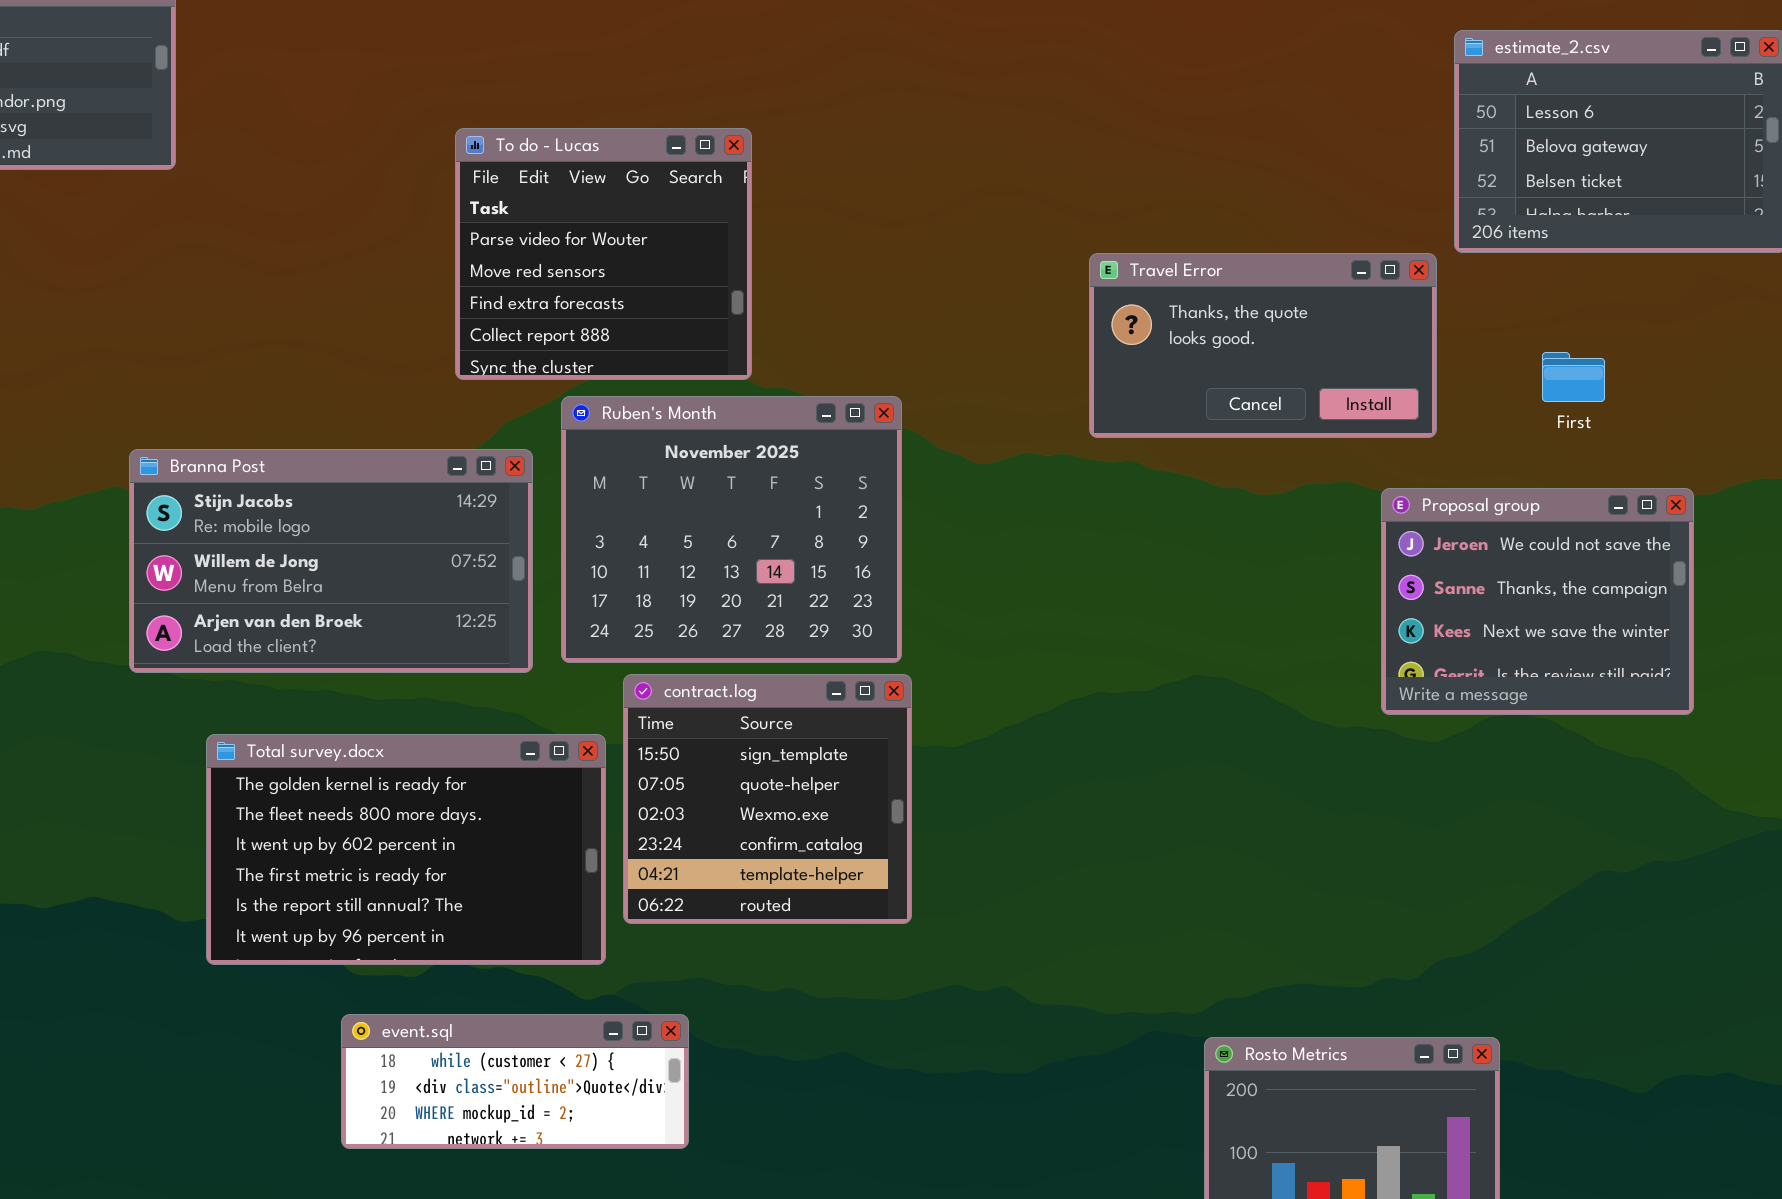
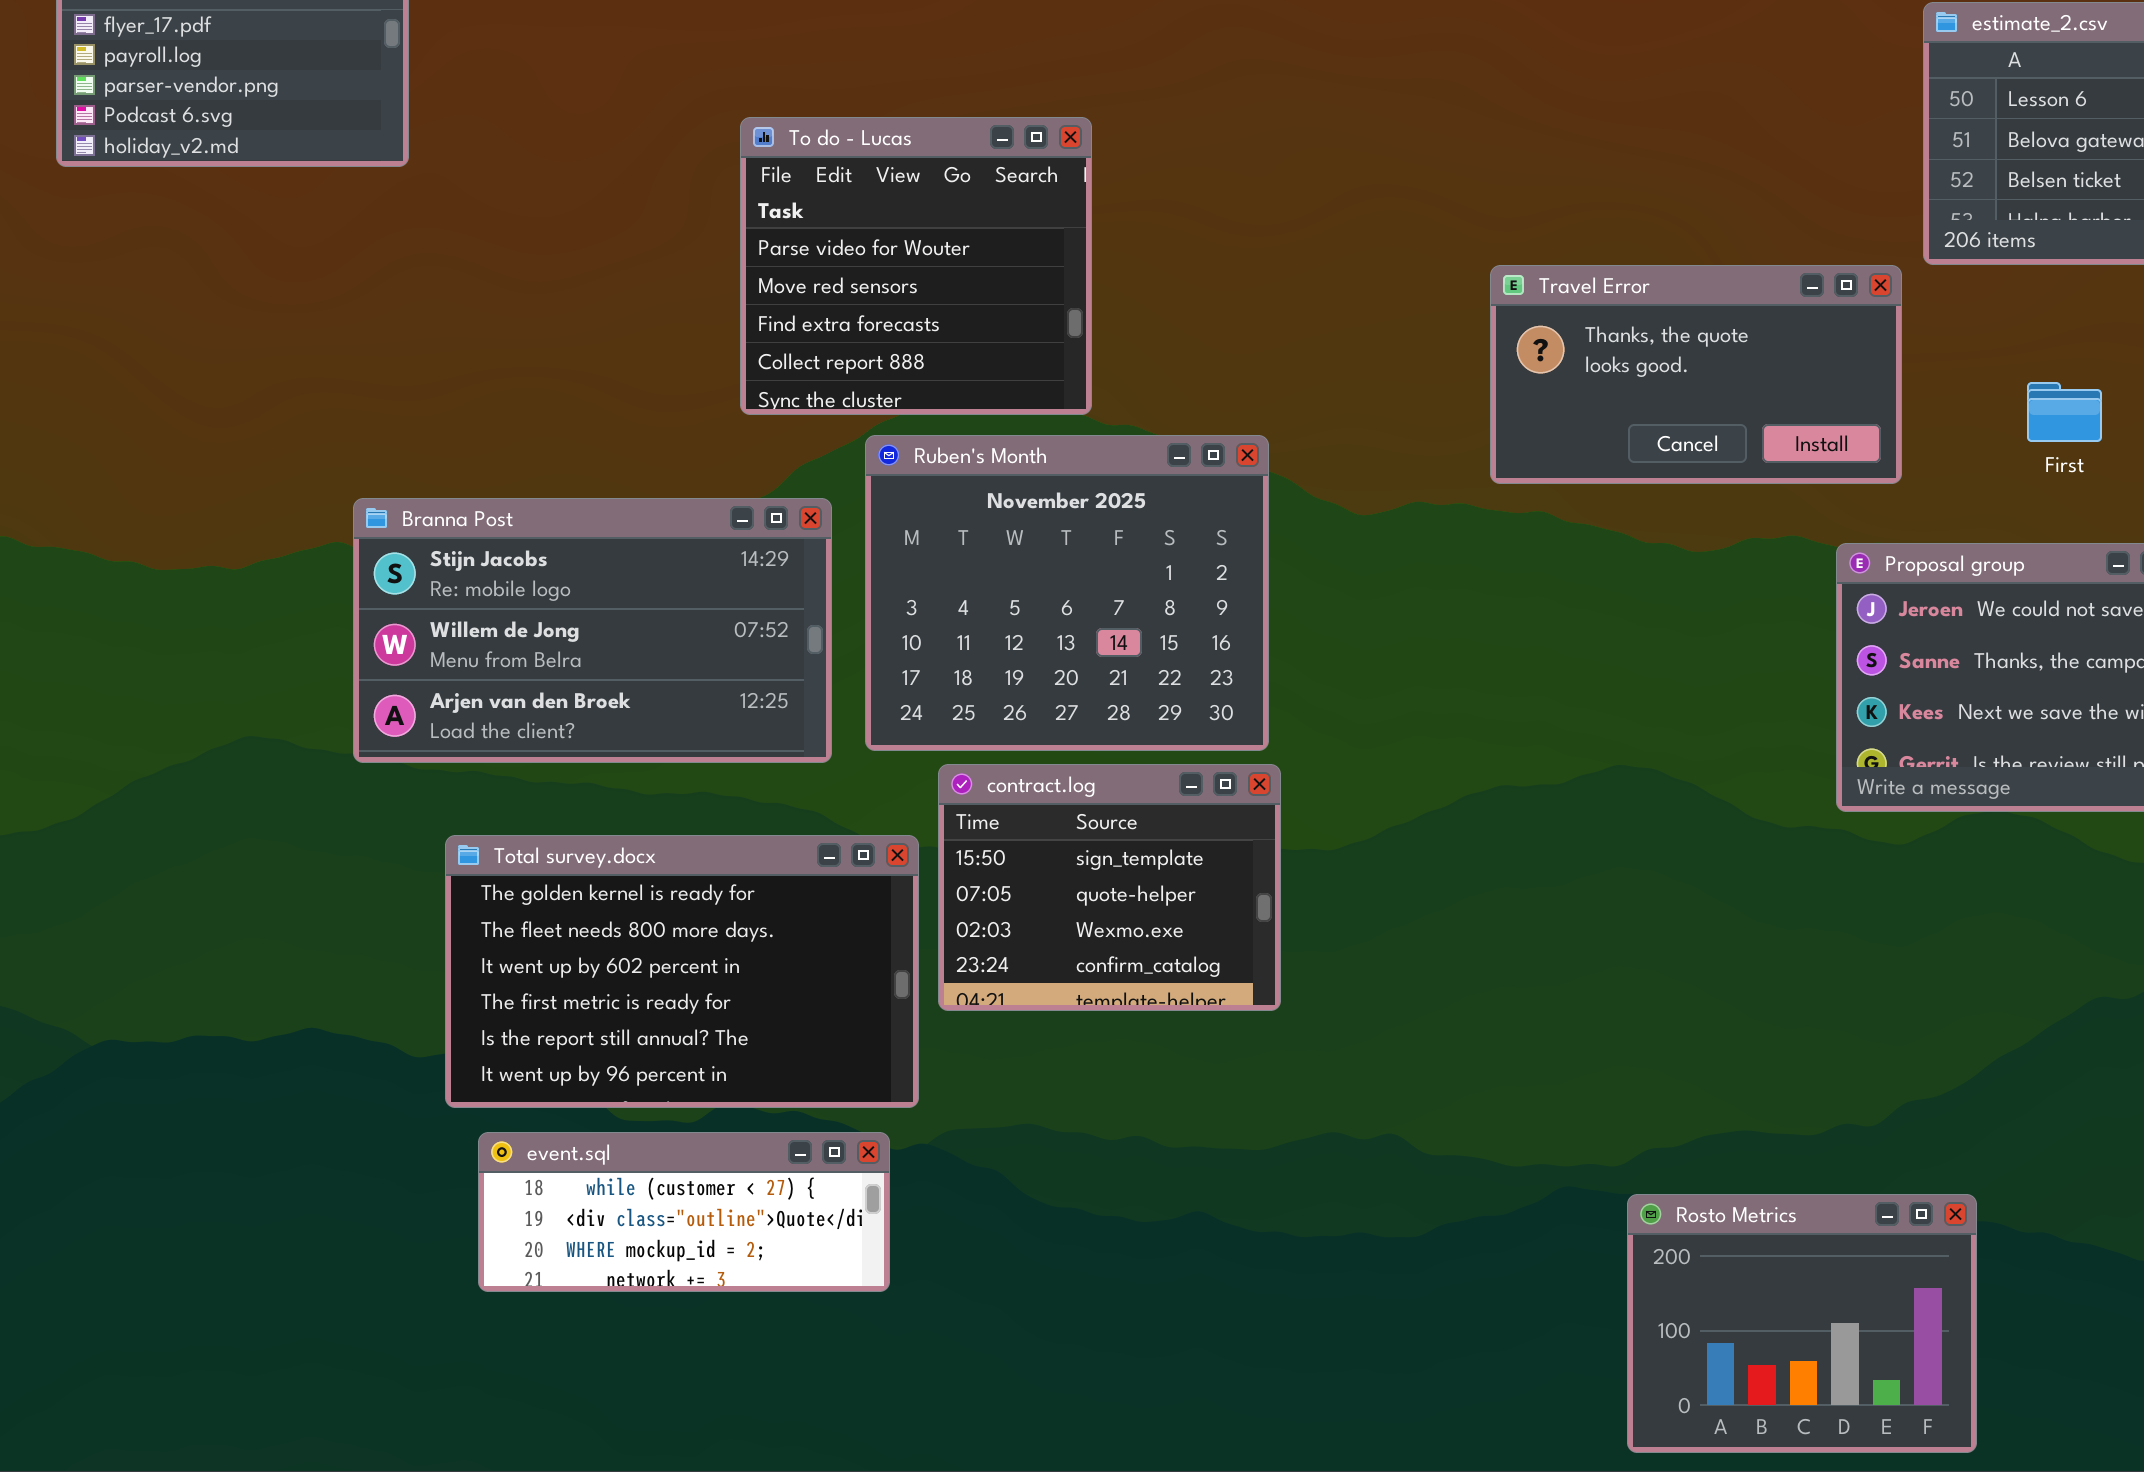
contract.log: [623,674,912,924] -> [938,764,1281,1011], resized
event.sql: [341,1014,689,1149] -> [478,1132,890,1292], moved

